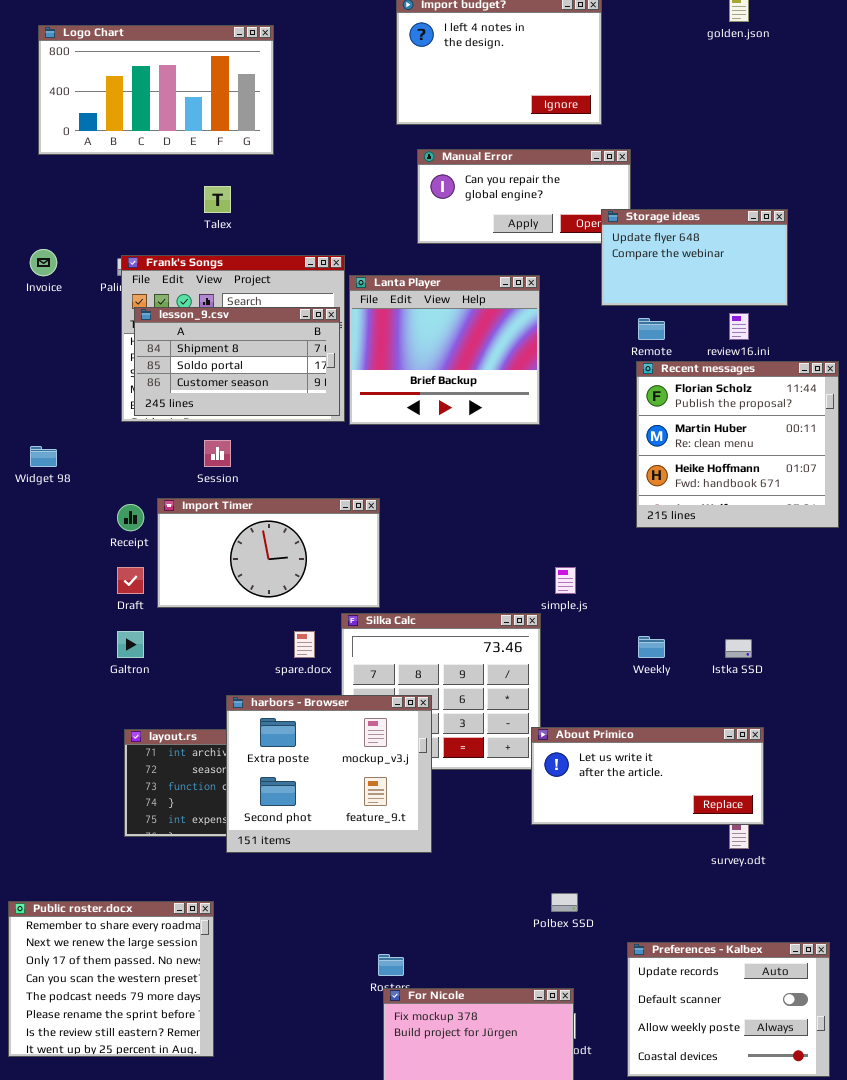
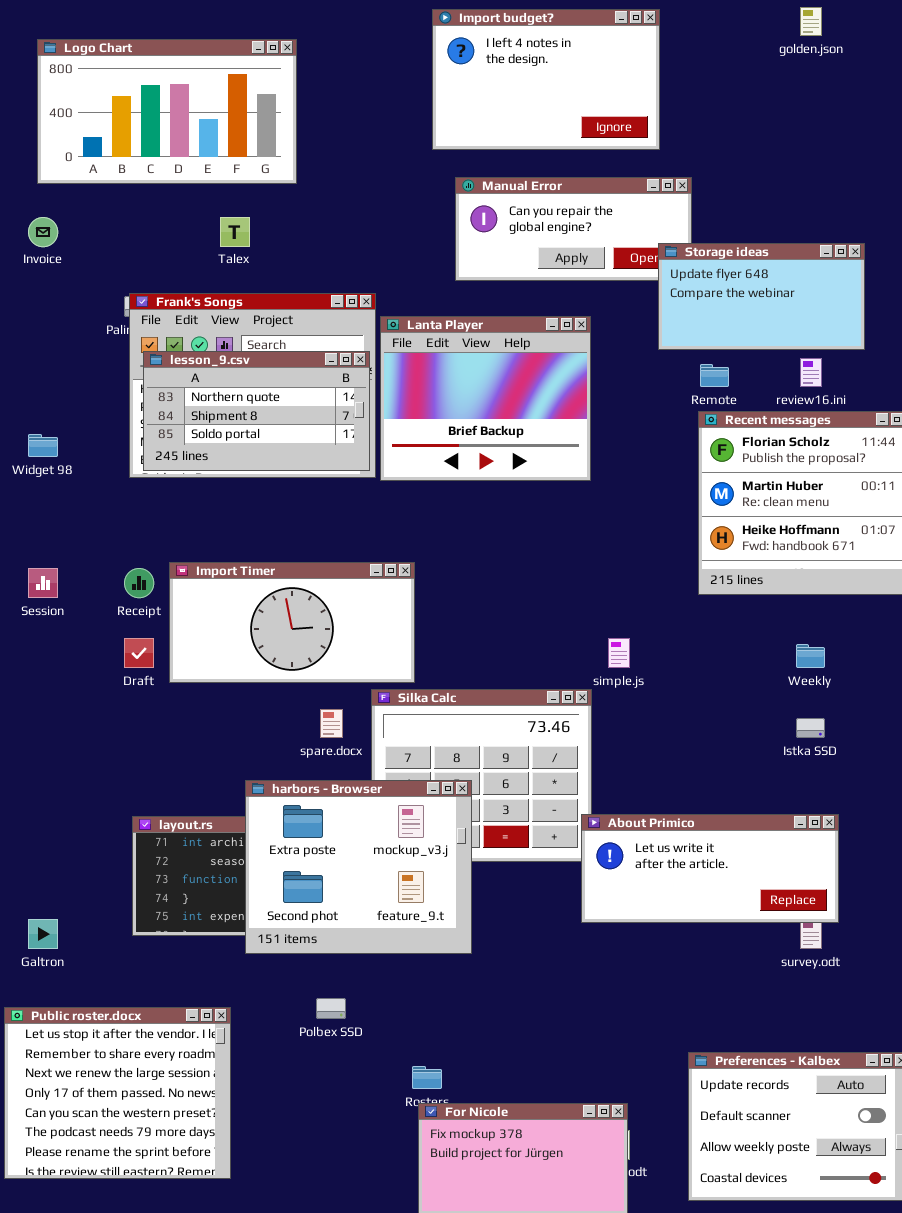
Invoice: [30,249,57,276] -> [28,217,58,247], moved
lesson_9.csv: [134,307,340,416] -> [143,351,370,471], scrolled up 1 row
Session: [204,440,231,467] -> [28,568,58,598], moved
Widget 98: [30,446,57,467] -> [28,434,58,457], moved
Galtron: [117,631,144,658] -> [28,919,58,949], moved
Weekly: [638,636,665,658] -> [796,644,825,668], moved
Polbex SSD: [551,893,578,912] -> [316,998,346,1019], moved
Public roster.docx: [8,901,214,1057] -> [4,1007,231,1179], scrolled up 1 row

